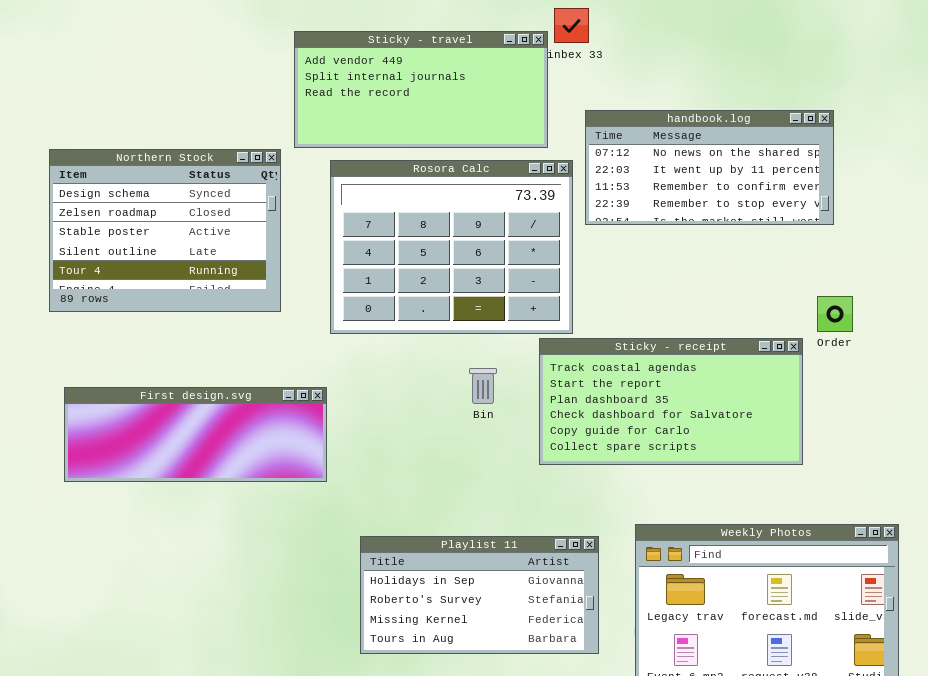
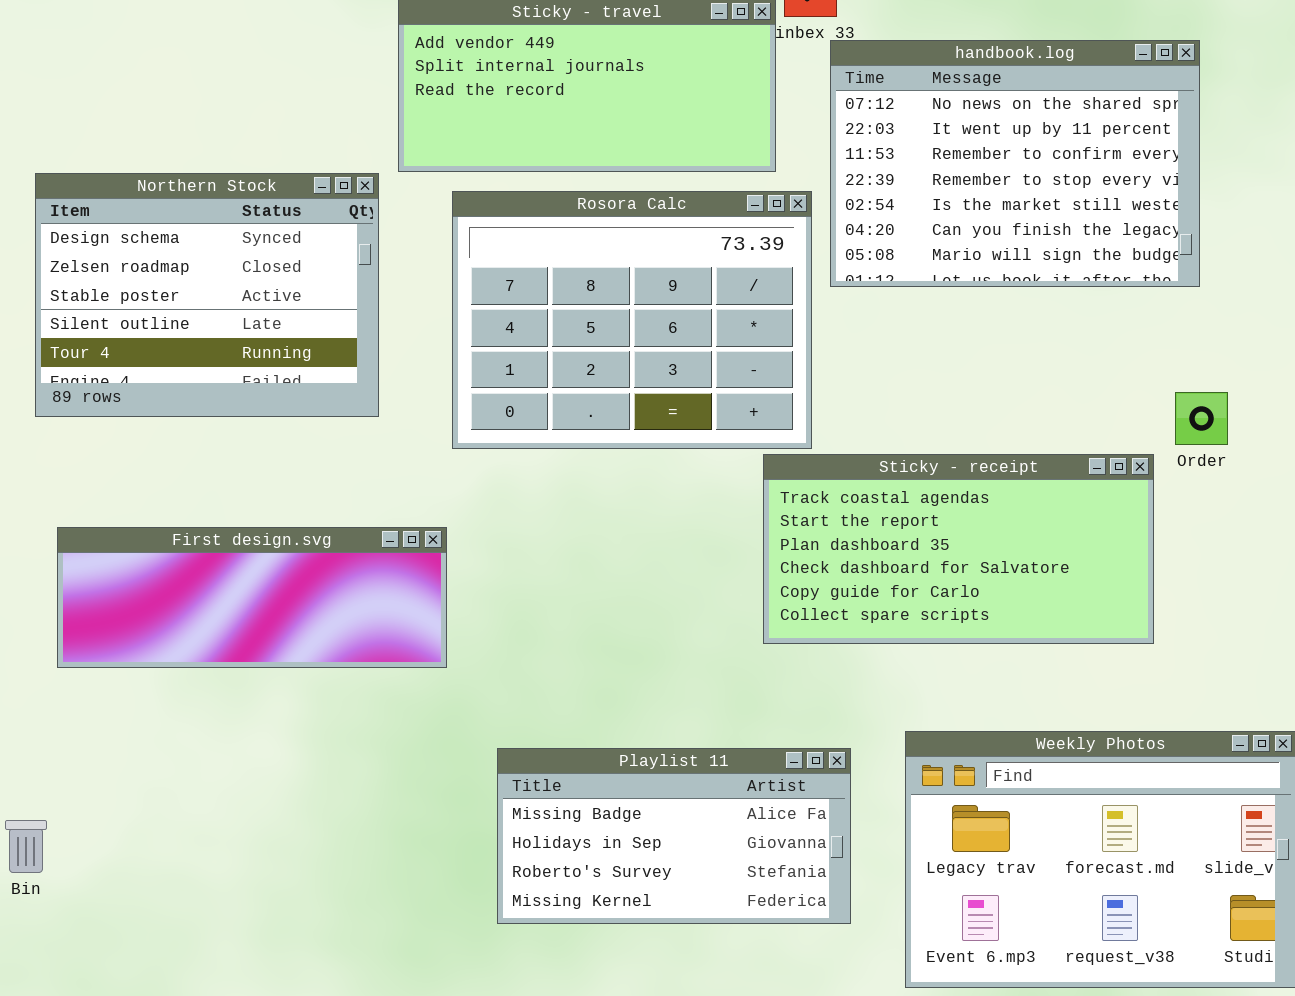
handbook.log: [585,110,834,225] -> [830,40,1200,287], resized
Bin: [469,368,497,404] -> [5,820,47,873], moved
Playlist 11: [360,536,599,654] -> [497,748,851,924], scrolled up 1 row

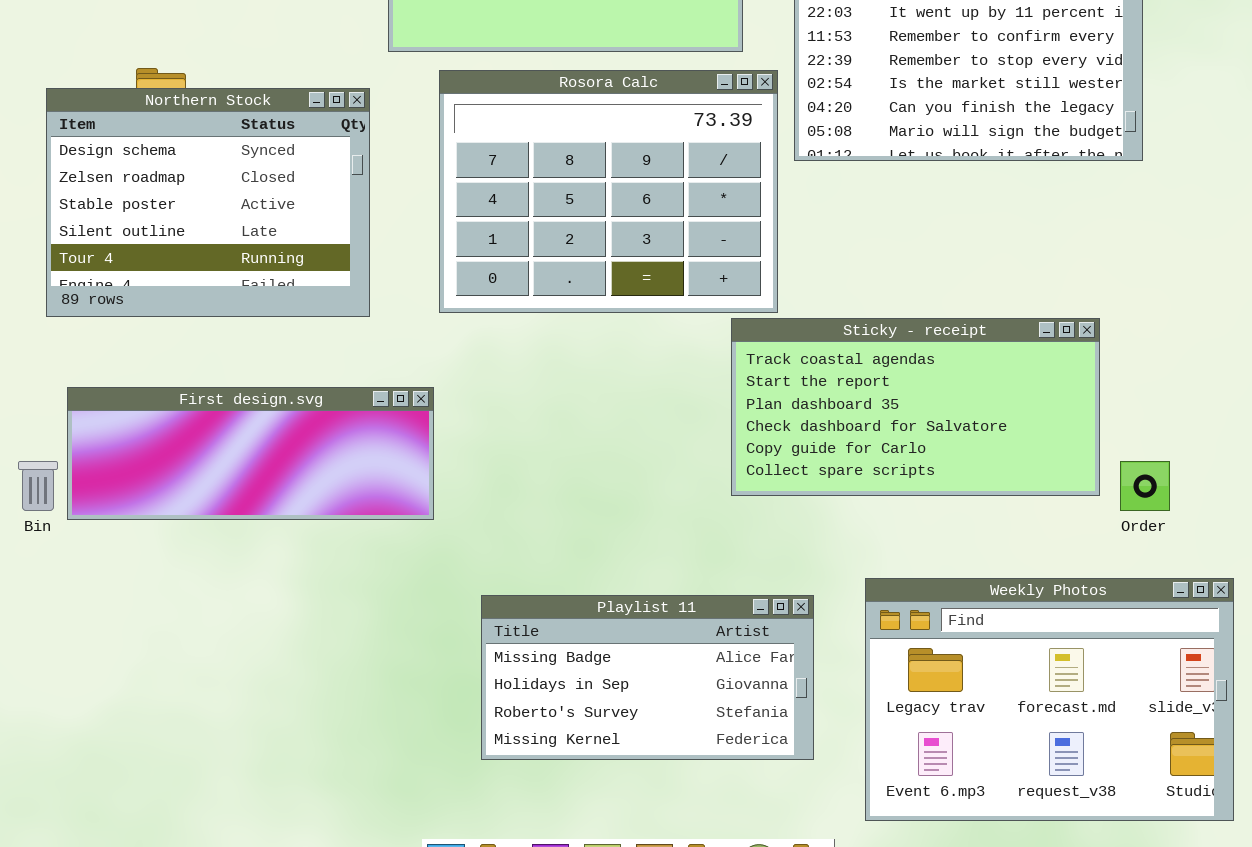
Northern Stock: [35,173,379,417] -> [46,88,370,317], moved
Order: [1175,392,1228,445] -> [1120,461,1170,511], moved
Bin: [5,820,47,873] -> [18,461,58,511], moved

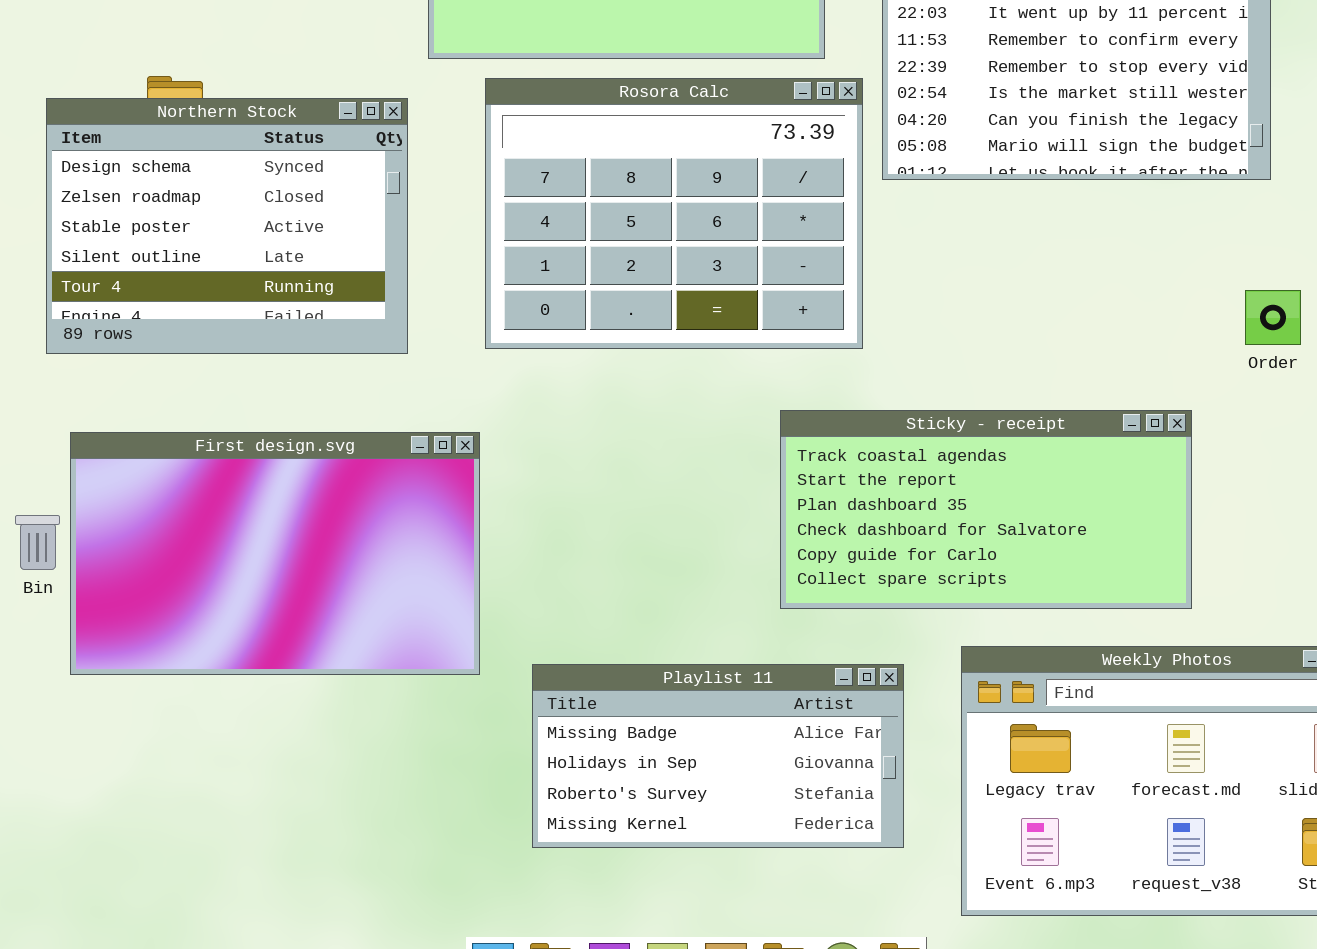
Sticky - receipt: [731,318,1100,496] -> [780,410,1192,609], moved
First design.svg: [67,387,434,520] -> [70,432,480,675], resized
Order: [1120,461,1170,511] -> [1245,290,1301,345], moved

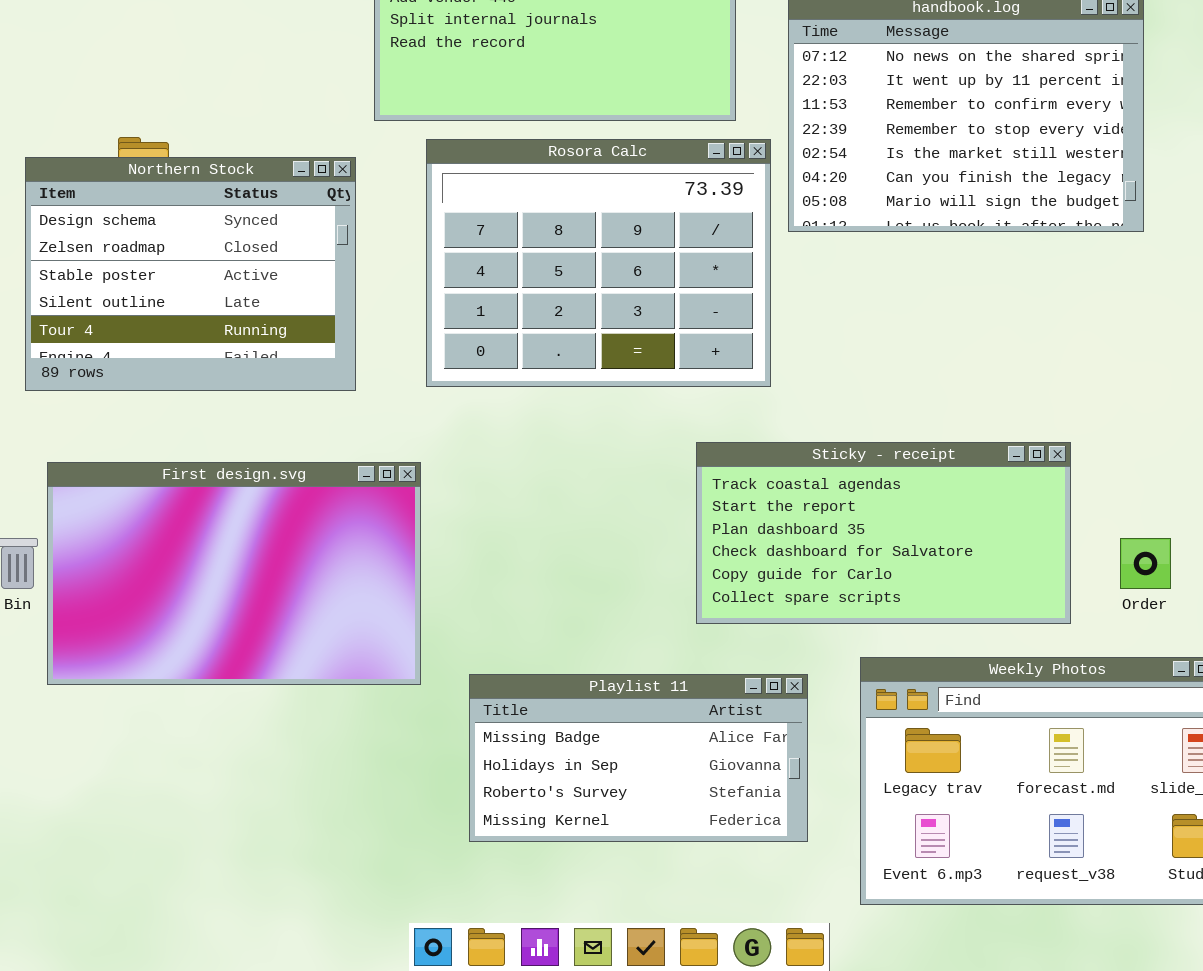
Order: [1245,290,1301,345] -> [1120,538,1171,589], moved

